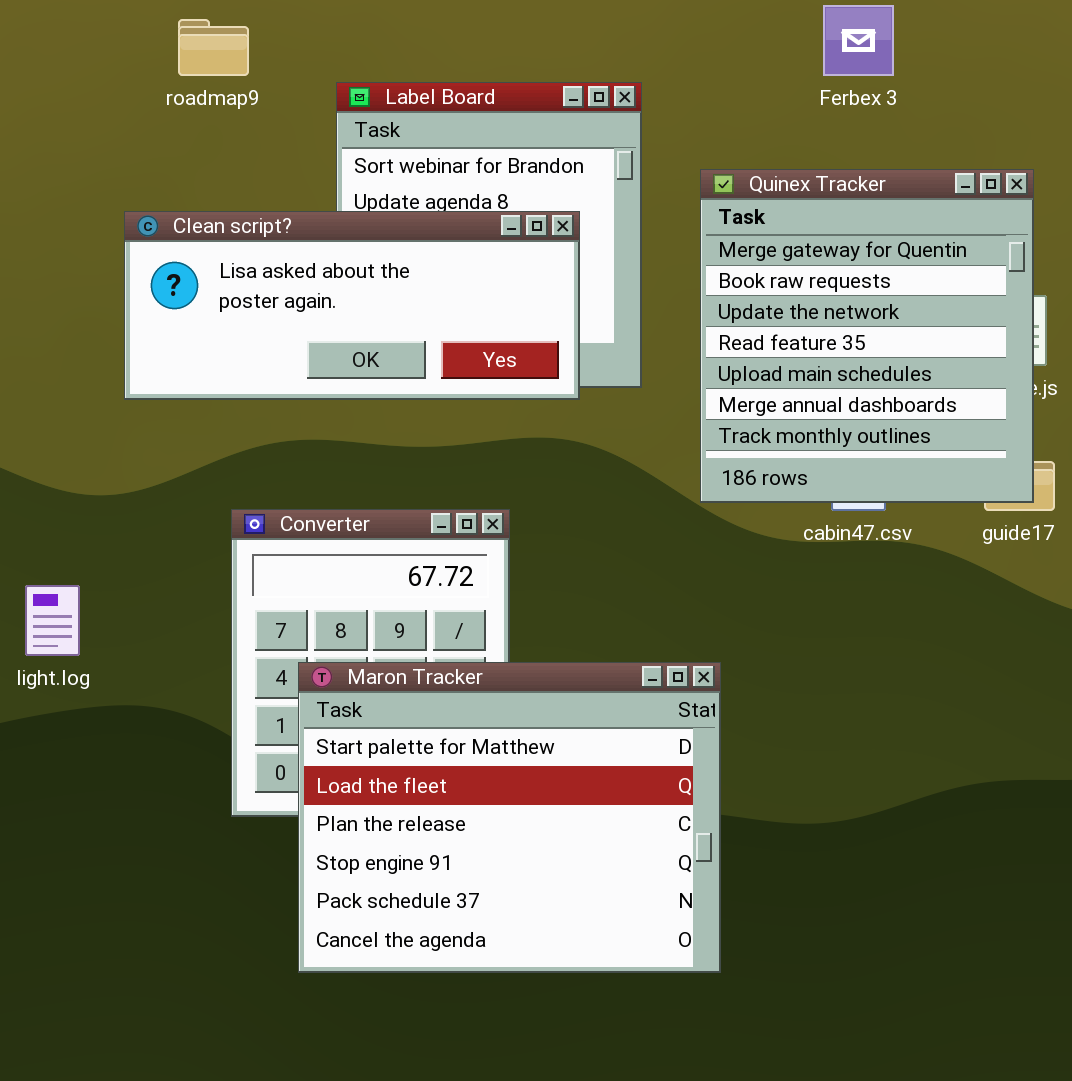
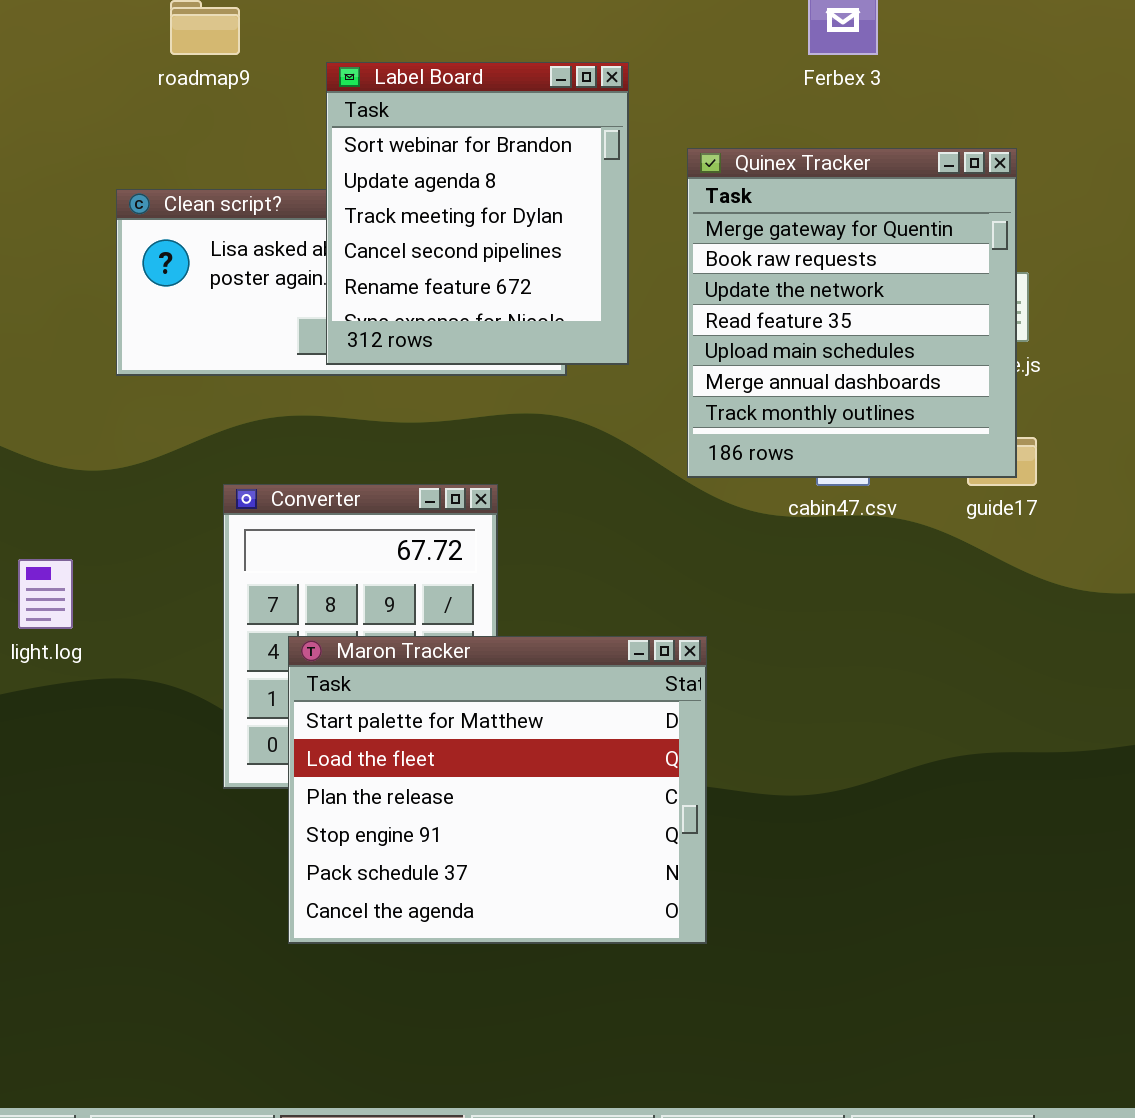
Label Board: [336,82,642,388] -> [326,62,629,365], raised

